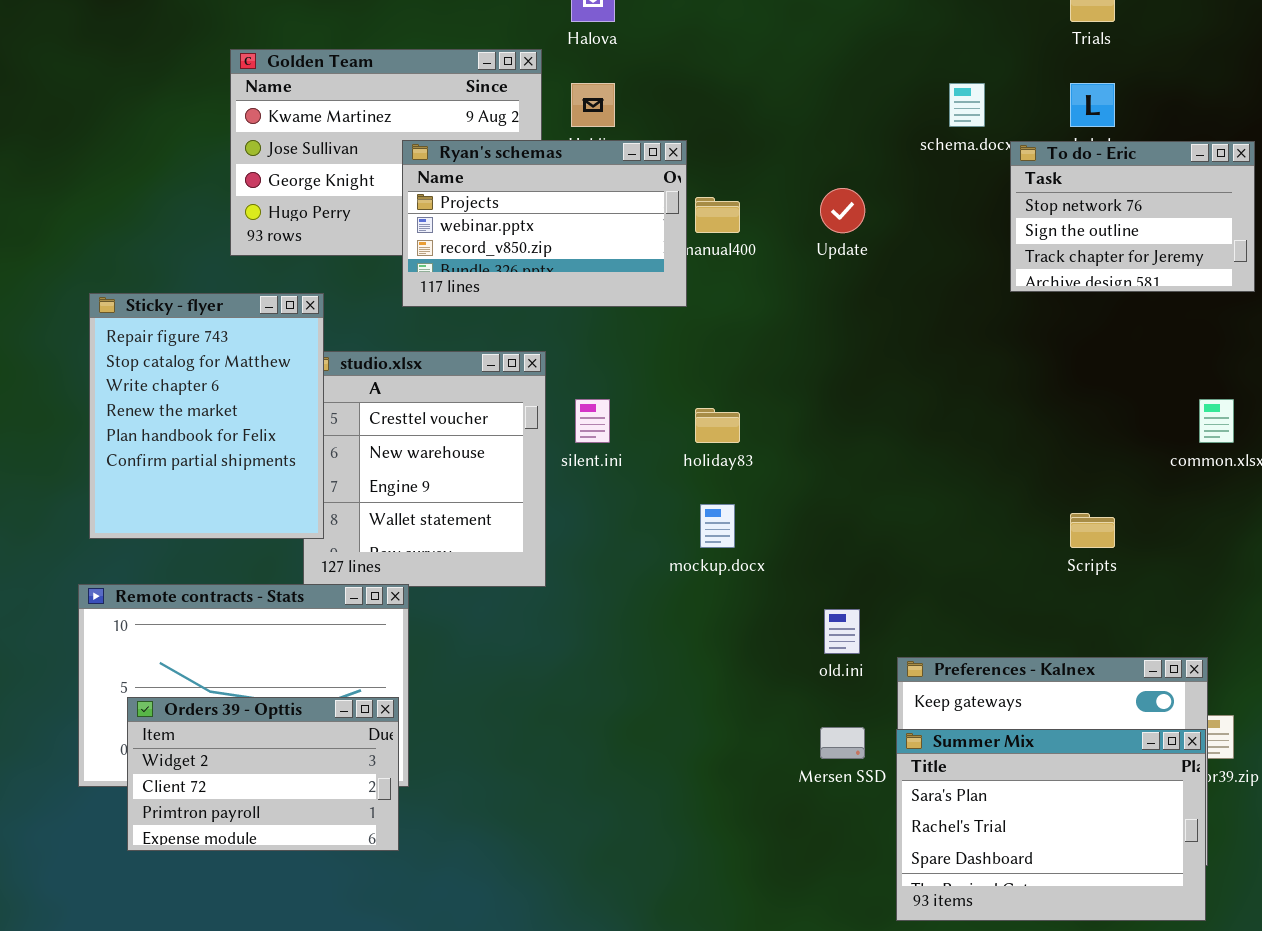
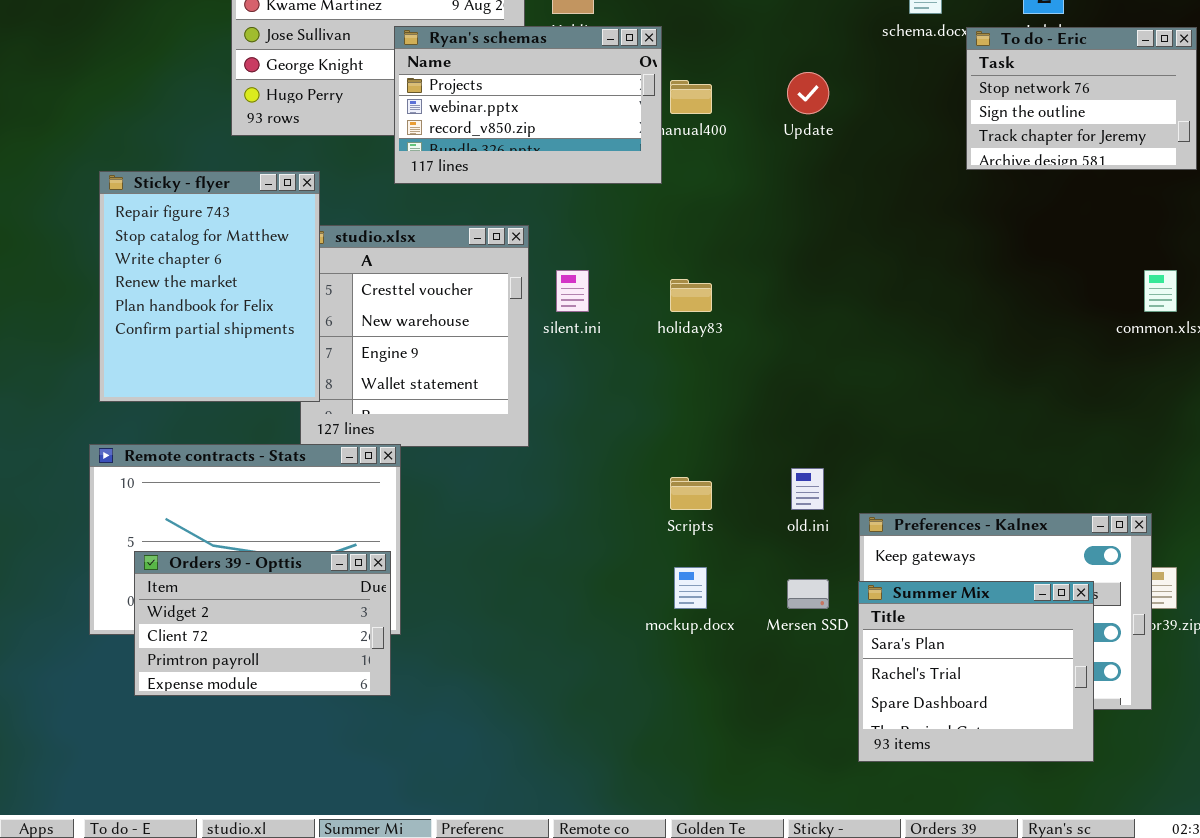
mockup.docx: [700,504,735,548] -> [674,567,707,609], moved
Scripts: [1070,513,1115,548] -> [670,477,712,510], moved
Summer Mix: [896,729,1206,921] -> [858,581,1094,762], resized

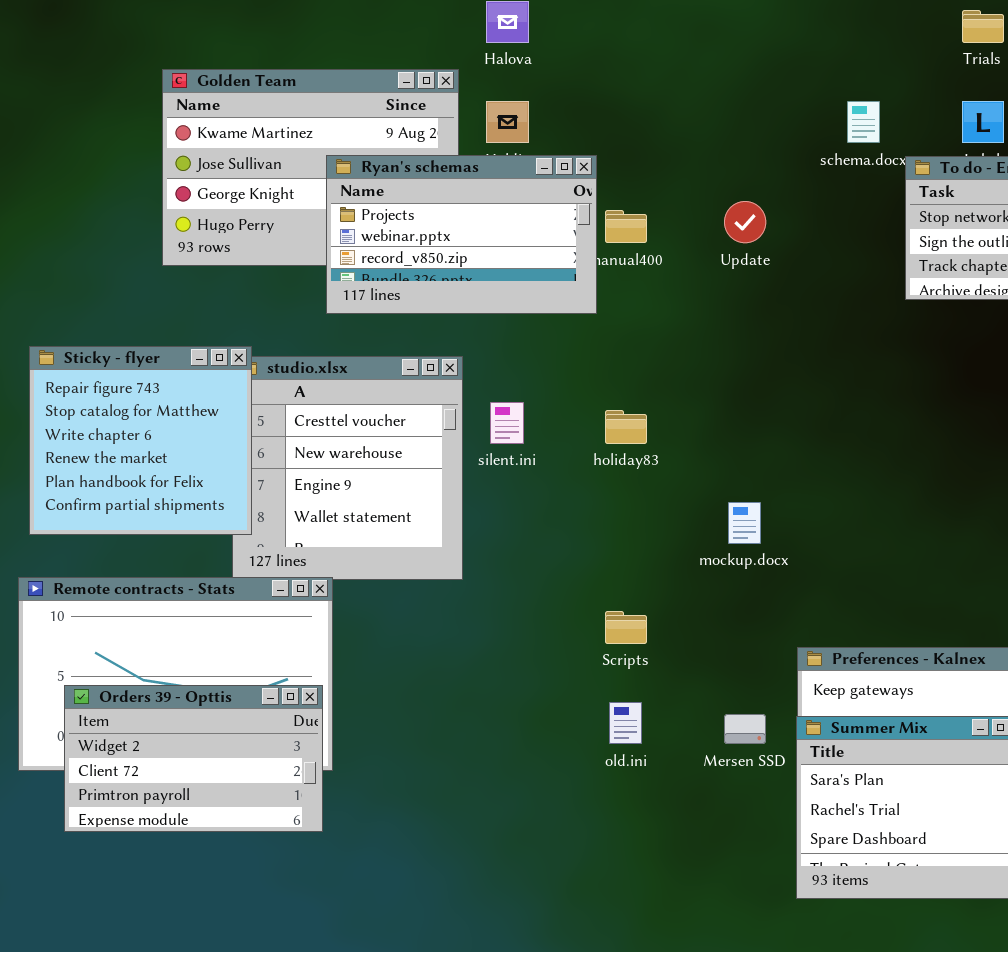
Sticky - flyer: [99,171,320,402] -> [29,346,252,535], resized
old.ini: [791,468,824,510] -> [609,702,642,744], moved
mockup.docx: [674,567,707,609] -> [728,502,761,544], moved

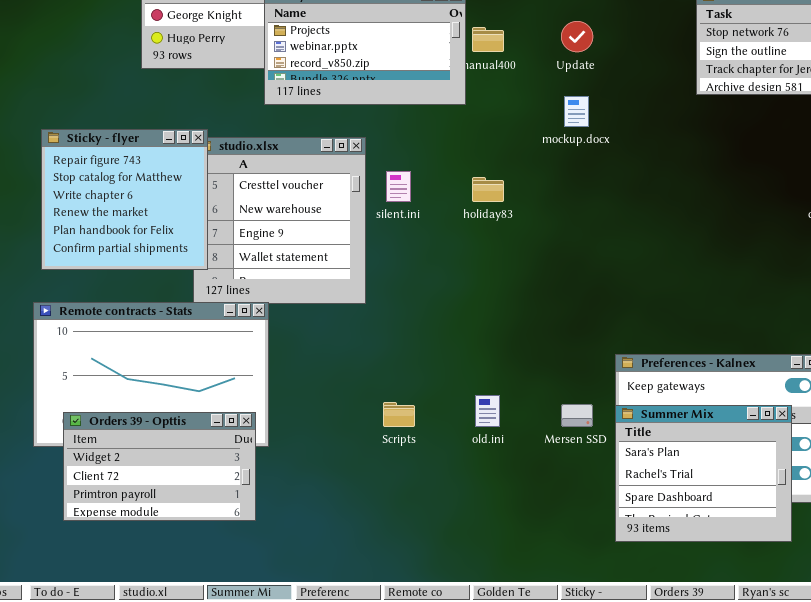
mockup.docx: [728,502,761,544] -> [564,96,589,127], moved
Scripts: [605,611,647,644] -> [383,402,415,427], moved
Orders 39 - Opttis: [64,685,323,832] -> [63,412,256,521], moved

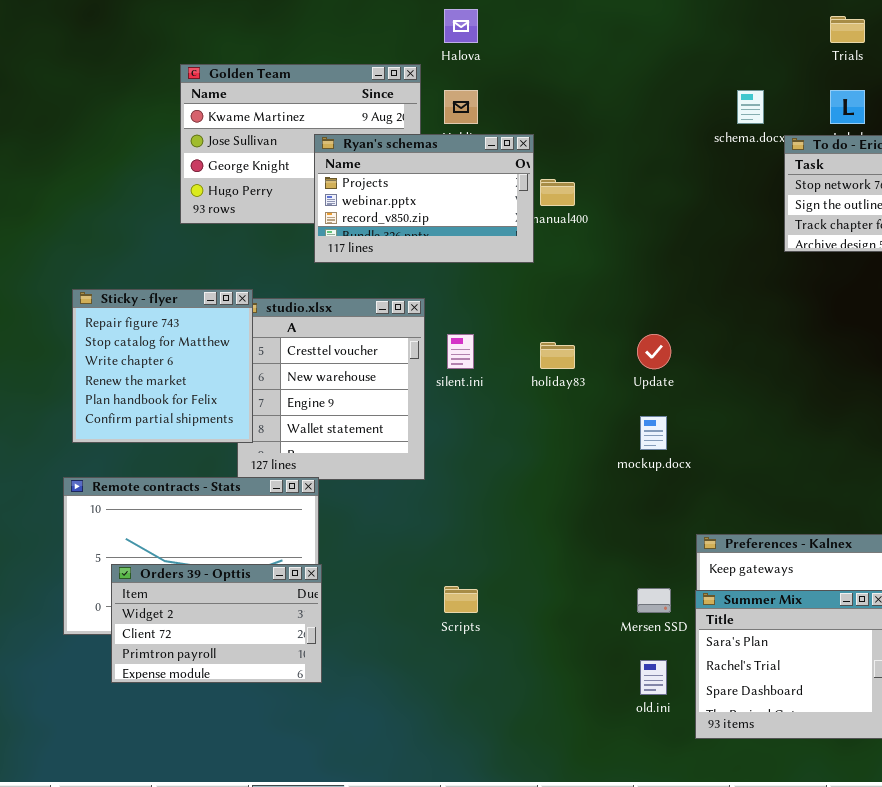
Update: [561,21,593,52] -> [637,334,671,369], moved
mockup.docx: [564,96,589,127] -> [640,416,667,450], moved
old.ini: [475,395,500,427] -> [640,660,667,695], moved
Orders 39 - Opttis: [63,412,256,521] -> [111,564,322,683], moved

